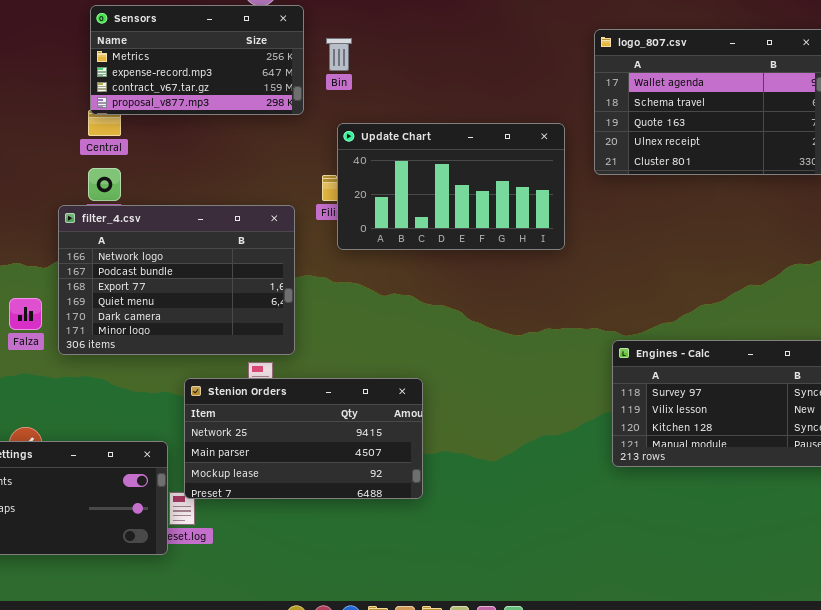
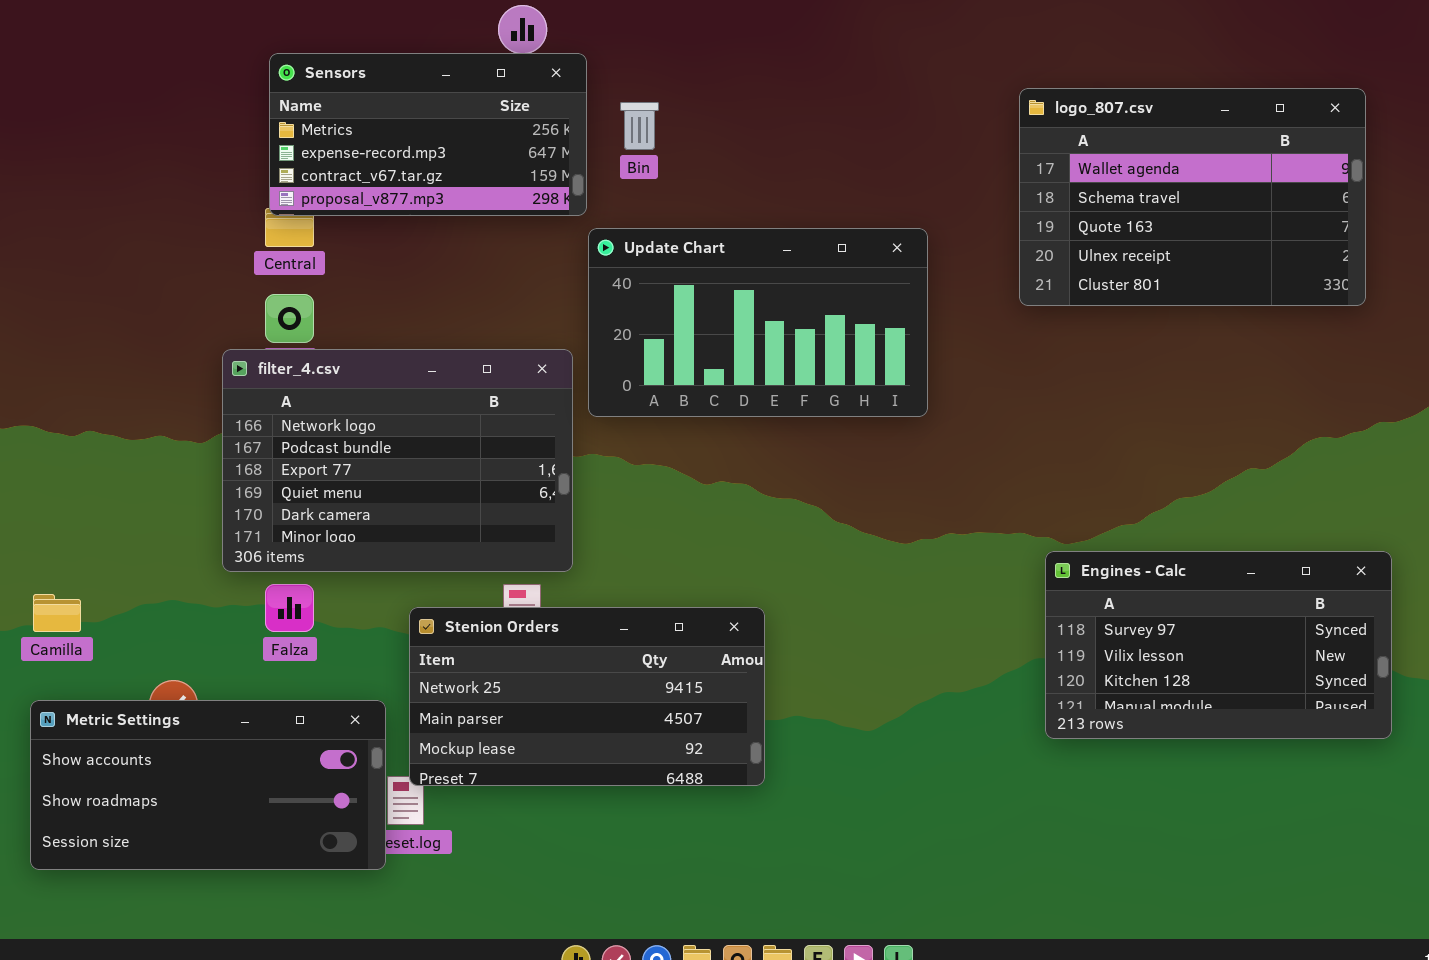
Update Chart: [337,123,565,250] -> [588,228,928,417], moved
Falza: [9,298,42,330] -> [265,584,314,632], moved

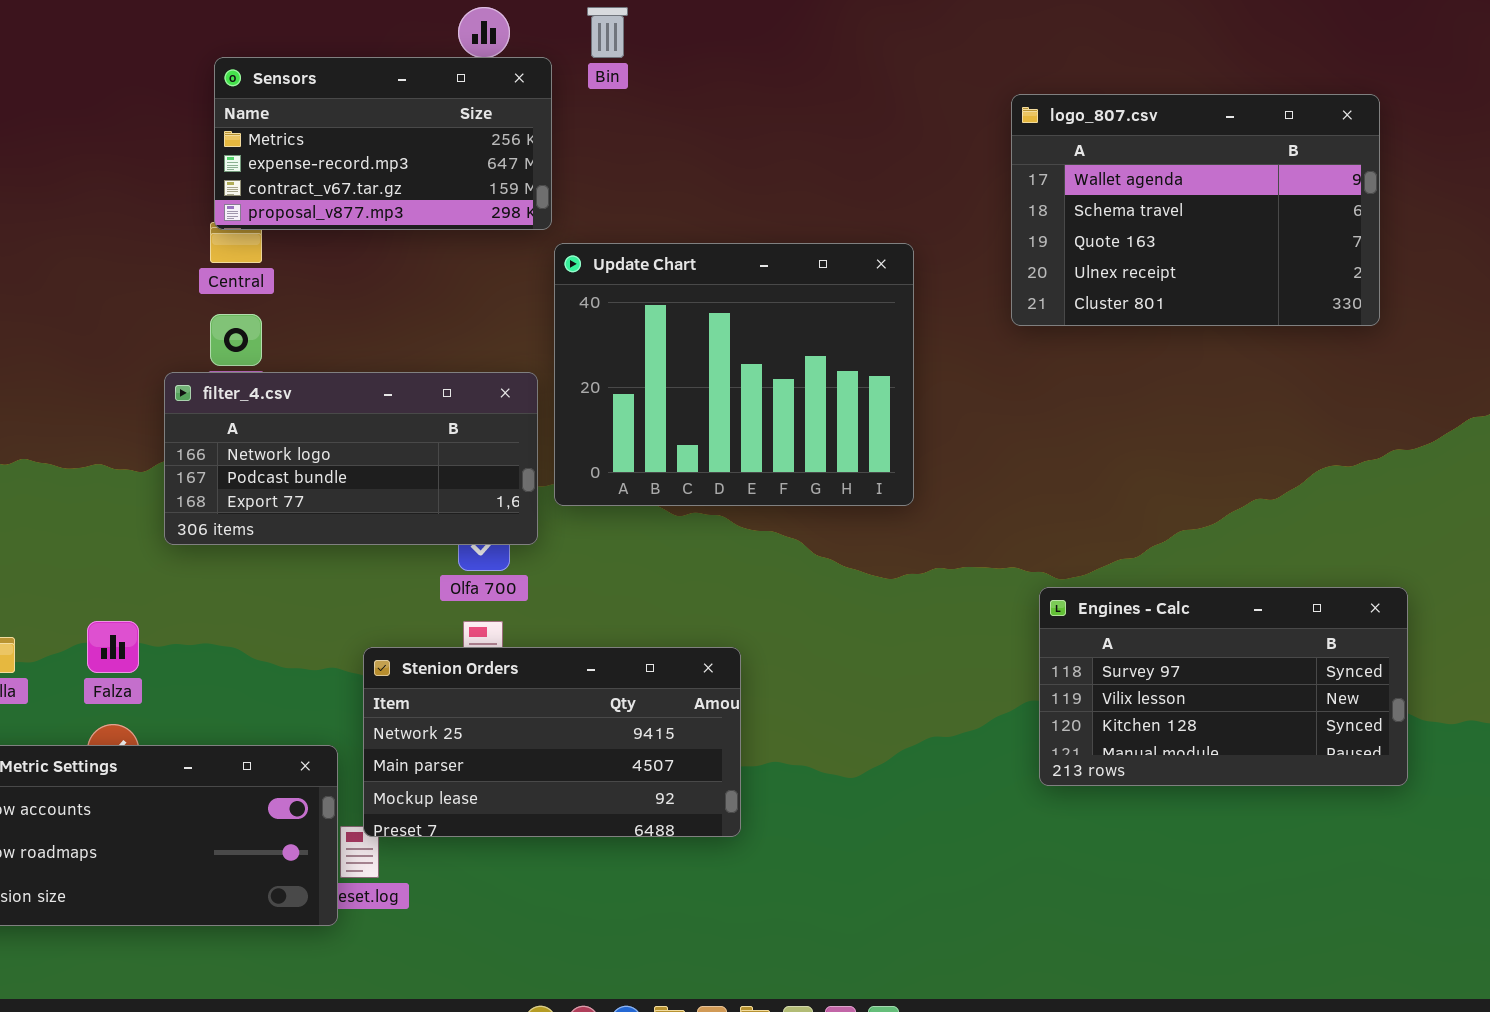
Bin: [620,102,659,150] -> [587,7,628,58], moved
Update Chart: [588,228,928,417] -> [554,243,914,506], resized
filter_4.csv: [222,349,573,572] -> [164,372,538,545], resized
Falza: [265,584,314,632] -> [87,621,139,673], moved

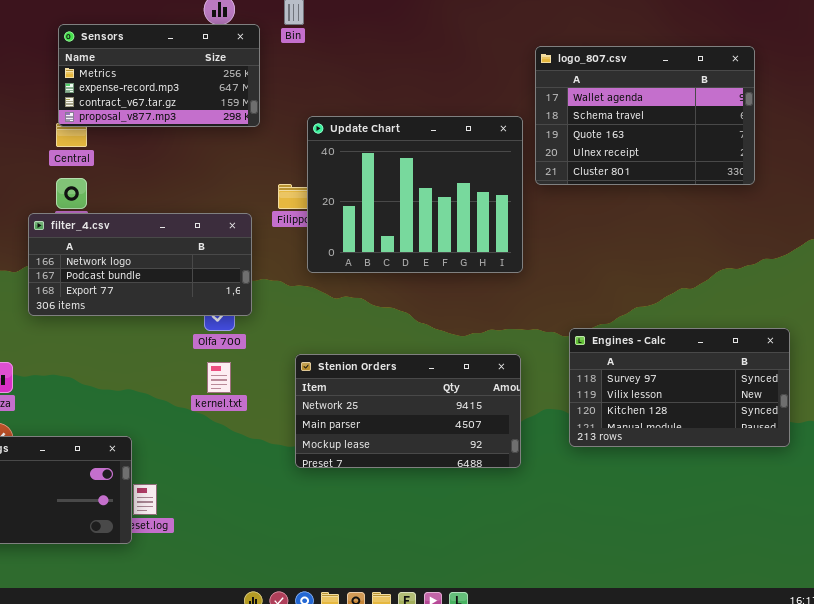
Update Chart: [554,243,914,506] -> [307,116,523,273], moved
Engines - Calc: [1039,587,1408,786] -> [569,328,790,447], moved
Stenion Orders: [363,647,741,837] -> [295,354,521,468], moved

